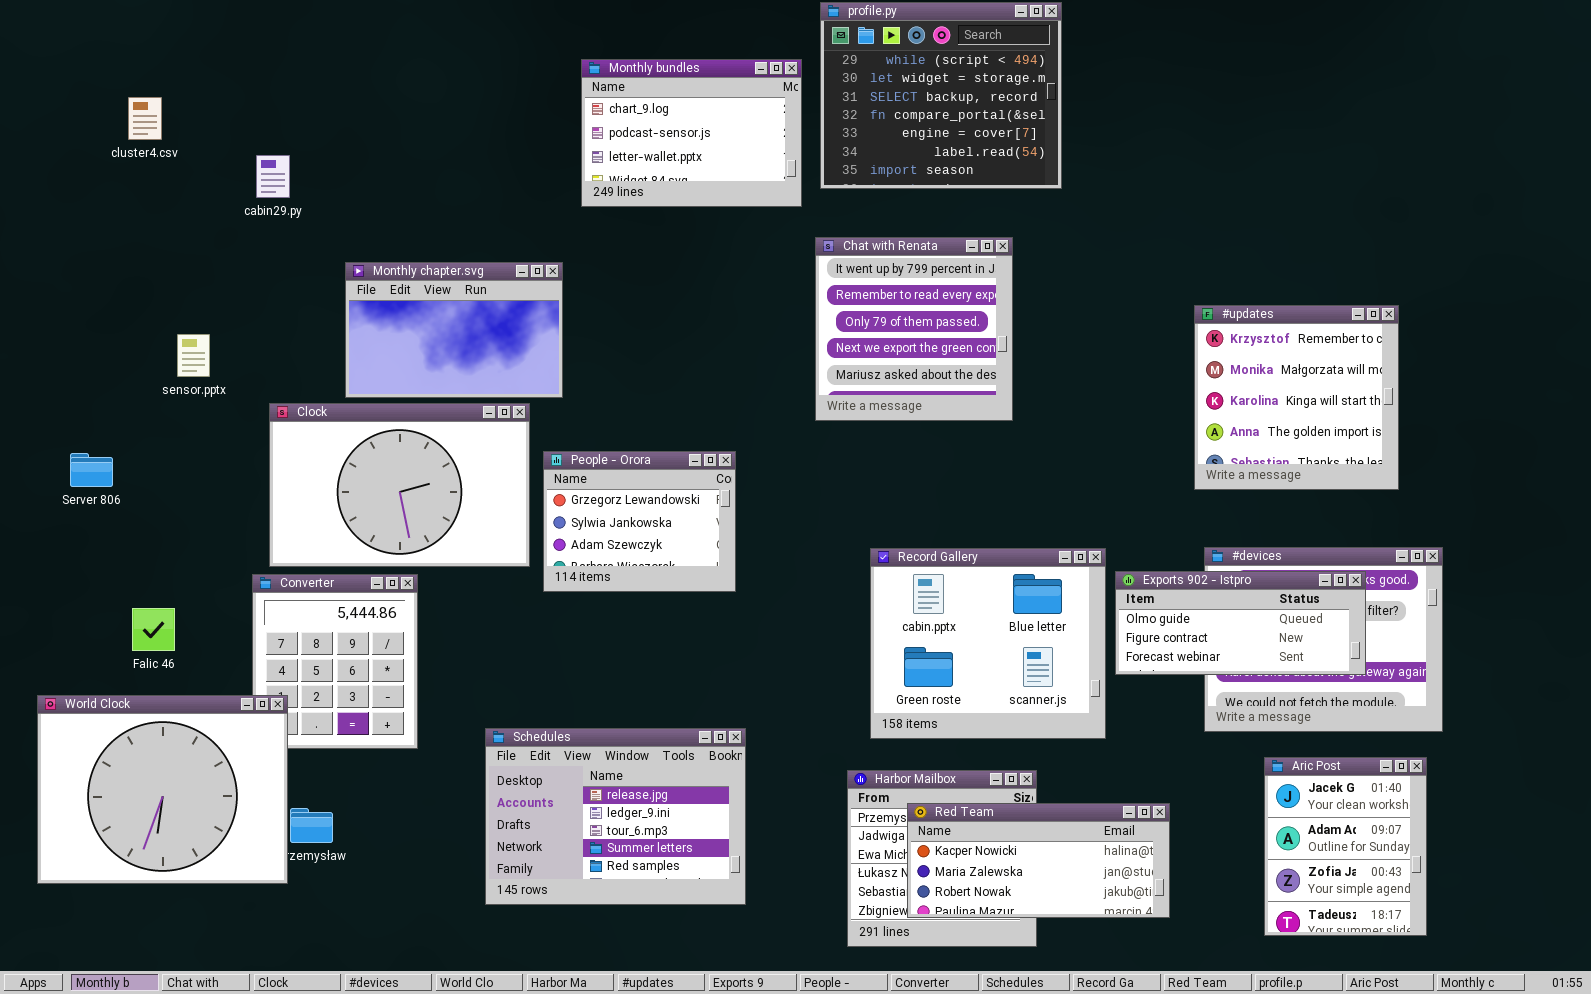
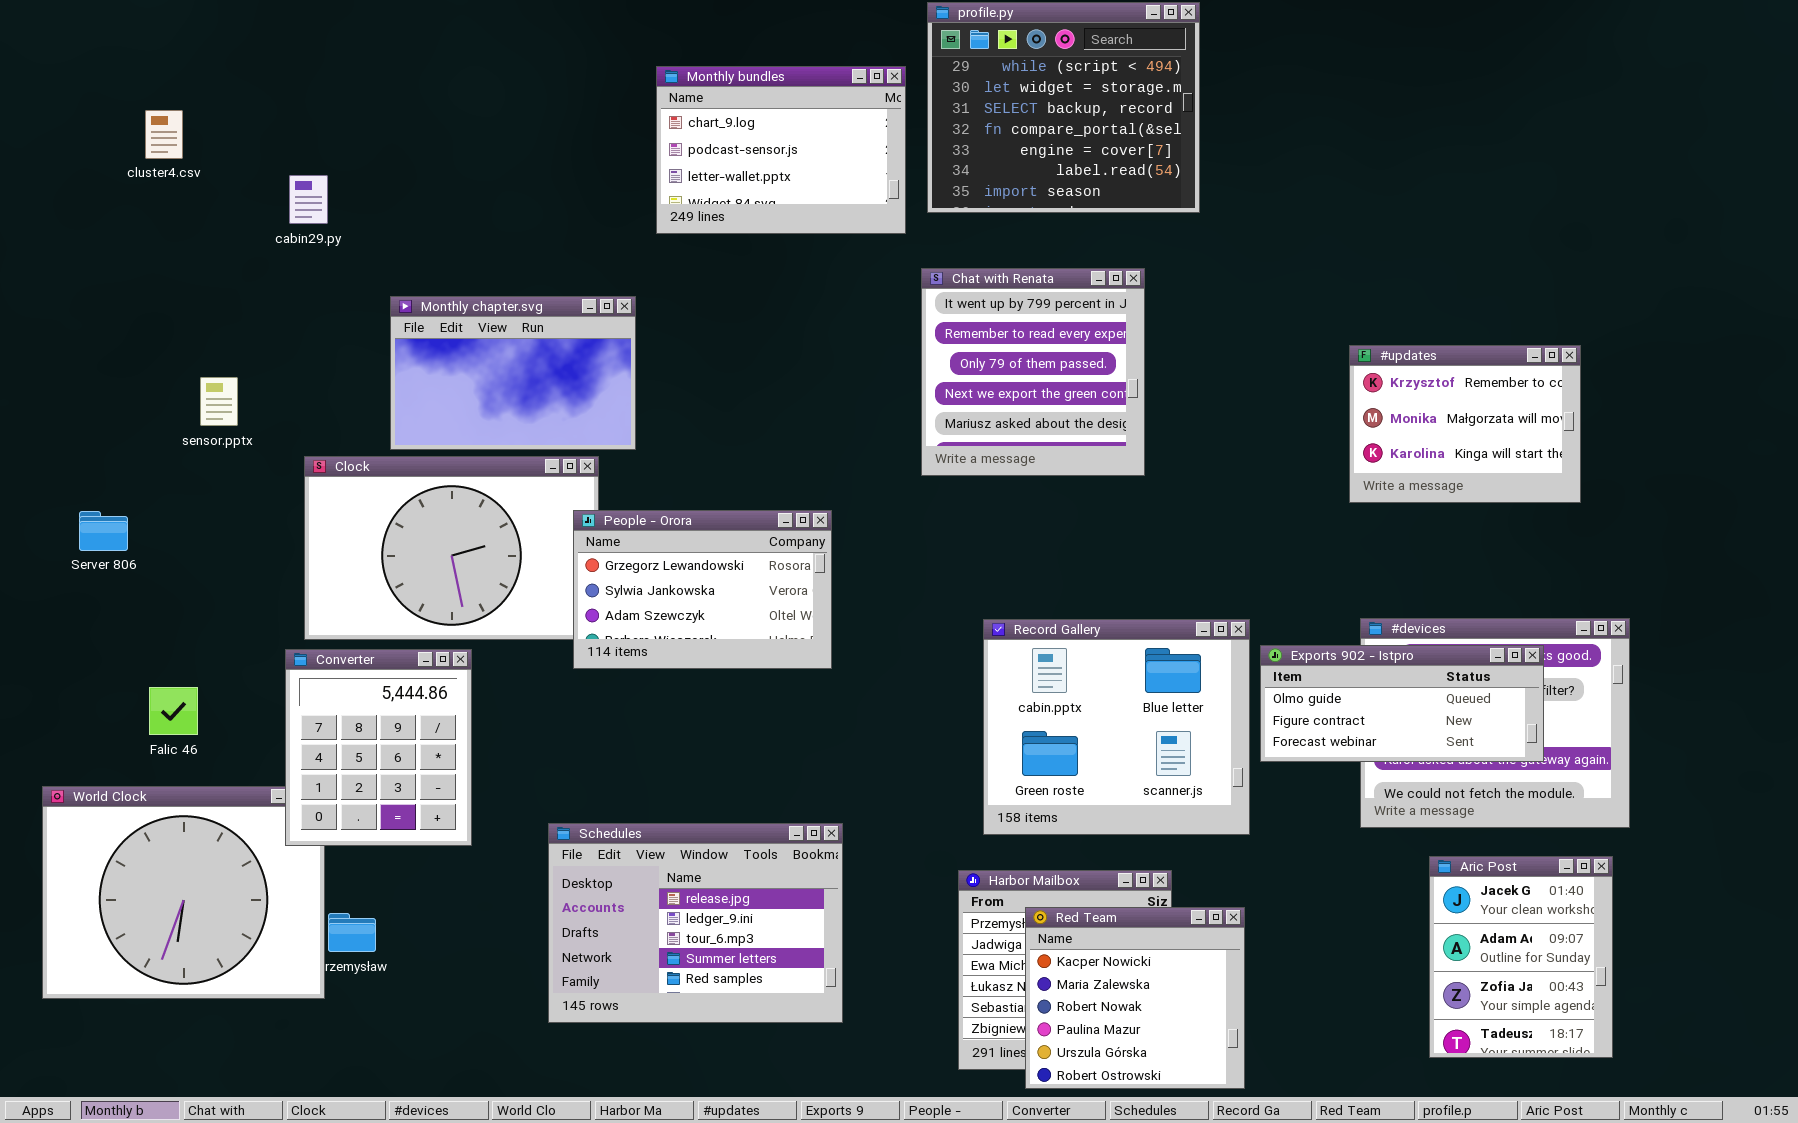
#updates: [1194,305,1399,490] -> [1349,345,1581,503], resized
People - Orora: [543,451,736,592] -> [573,510,832,669], resized
Converter: [252,574,418,749] -> [285,649,472,846], raised
Red Team: [907,803,1170,918] -> [1025,907,1245,1089], resized

